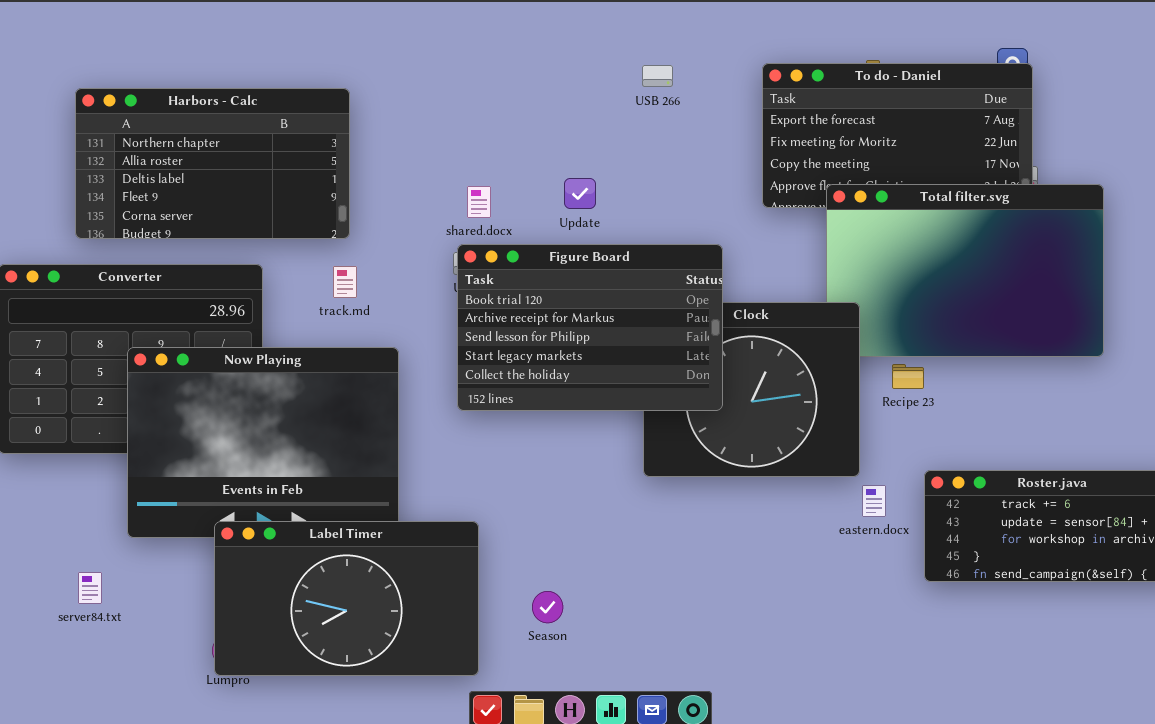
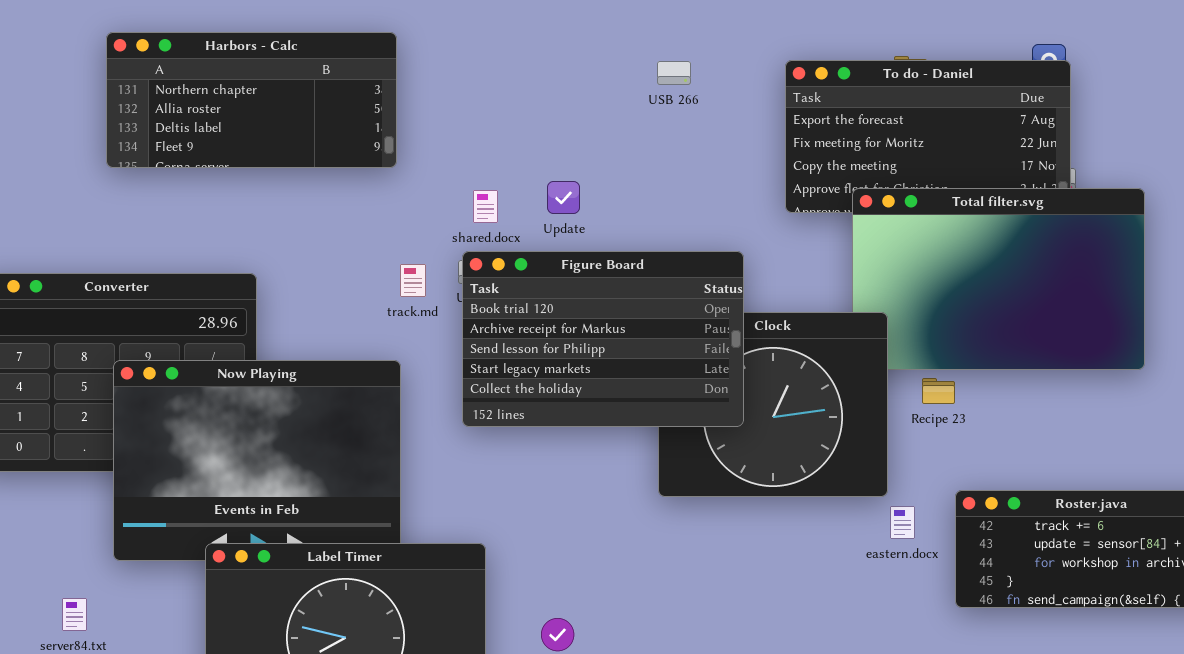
Harbors - Calc: [75,88,350,239] -> [106,32,397,168], moved, resized
Update: [564,178,596,209] -> [547,181,580,214], moved
track.md: [333,266,357,298] -> [400,264,426,297], moved

